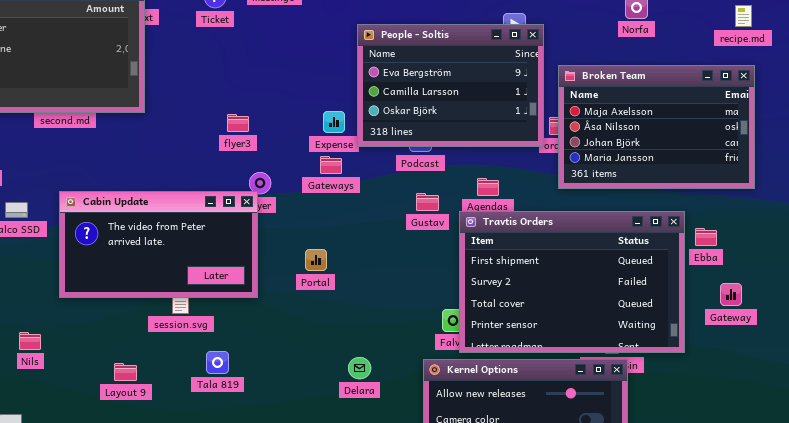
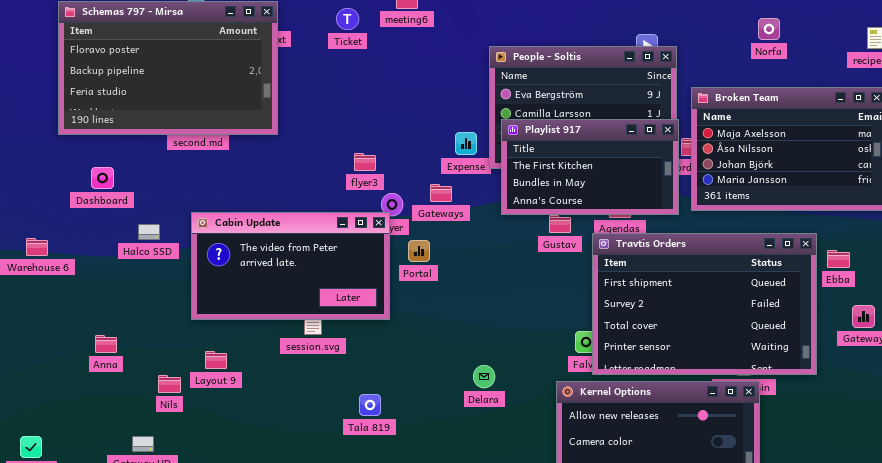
Playlist 917: none -> [501,119,679,215], opened
flyer3: [227,114,249,132] -> [354,153,376,171], moved
Gateways: [320,156,342,174] -> [430,184,452,202], moved
Portal: [305,249,327,271] -> [408,240,430,262], moved
Nils: [19,332,41,350] -> [158,375,181,393], moved
Tala 819: [206,351,229,374] -> [359,394,381,416], moved
Delara: [348,357,371,379] -> [473,365,495,388], moved
Layout 9: [114,363,137,381] -> [205,351,227,369], moved

